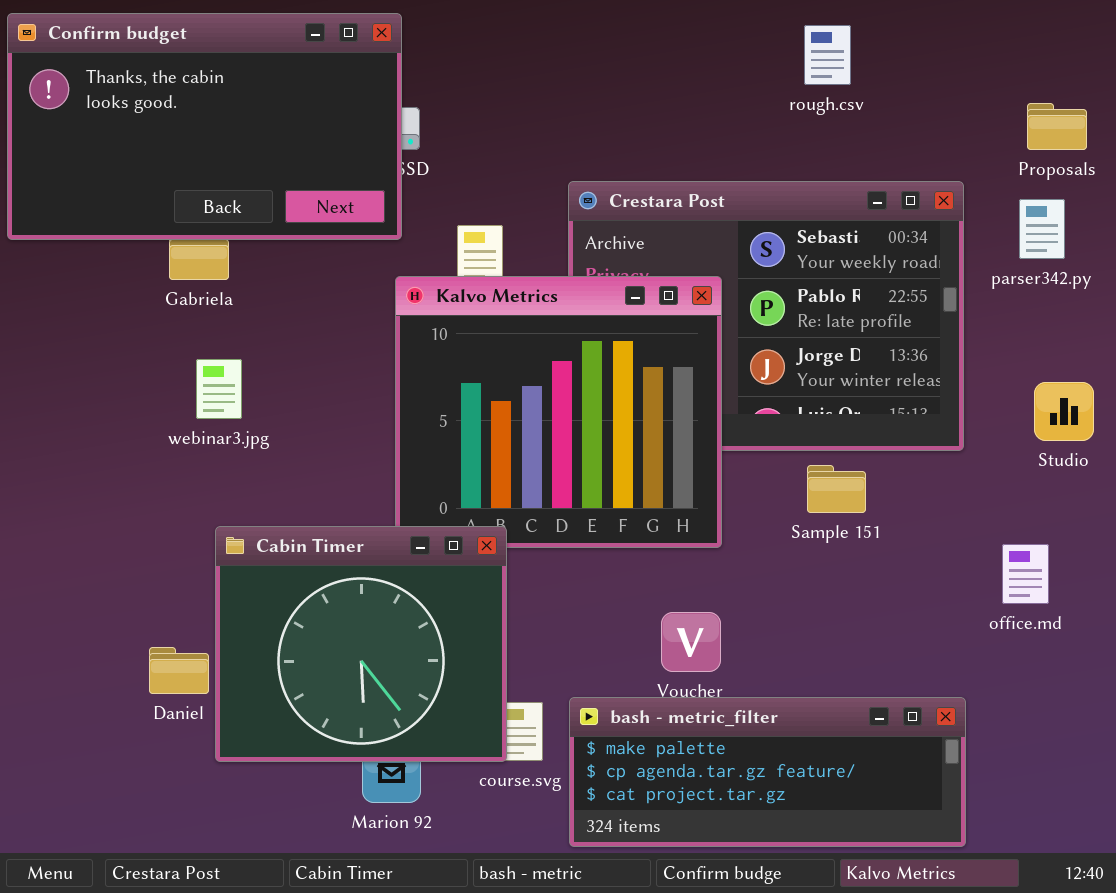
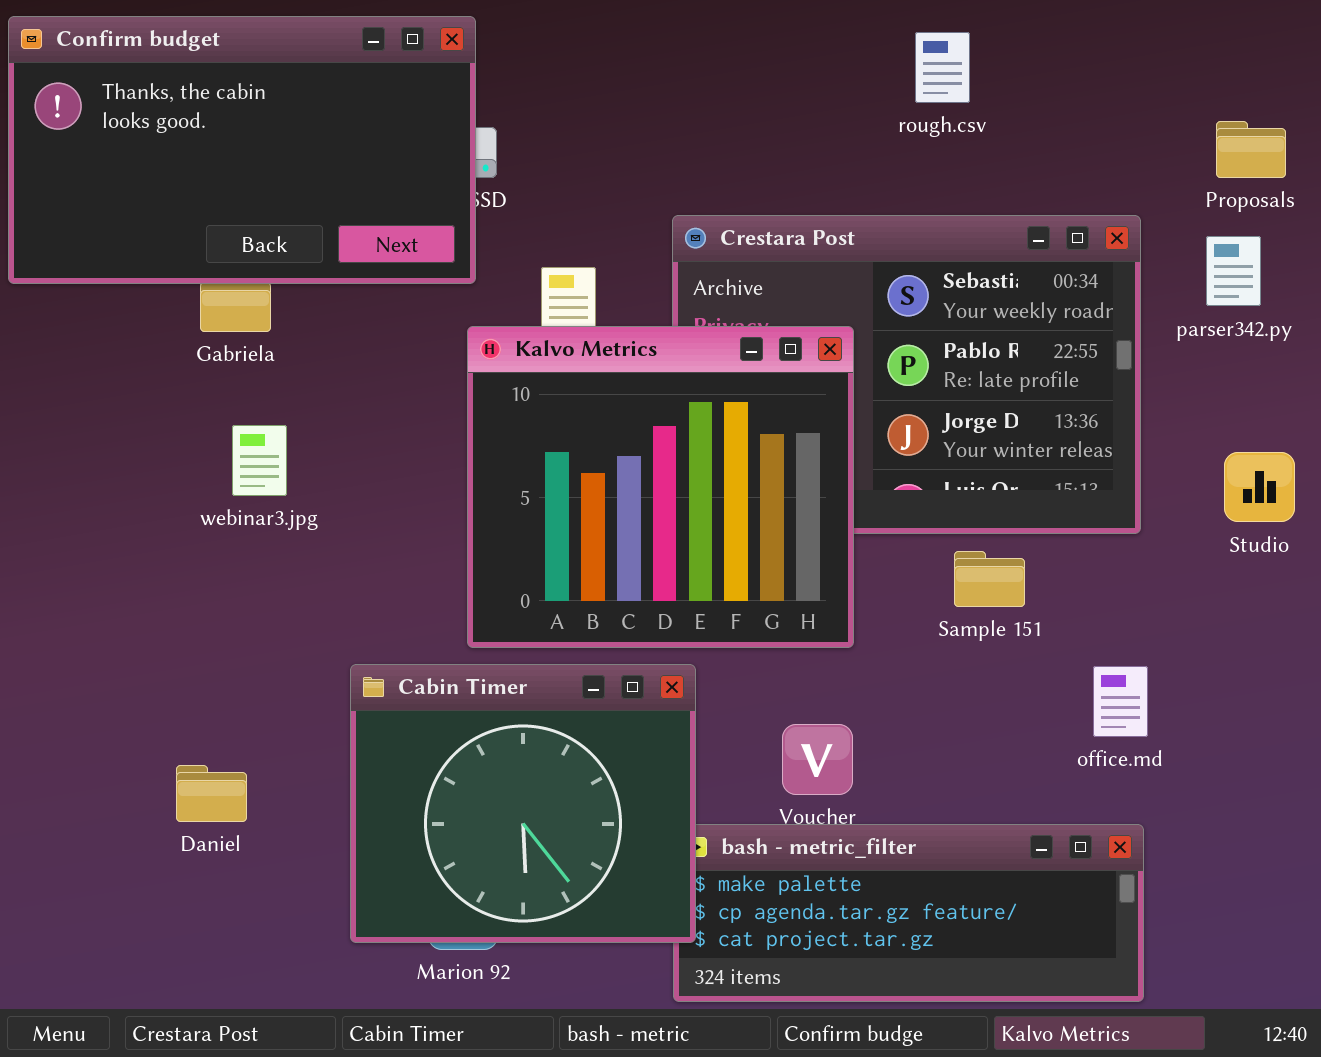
rough.csv: [804,25,851,85] -> [915,32,970,103], moved
Cabin Timer: [215,526,507,762] -> [350,664,696,943], moved
office.md: [1002,544,1049,604] -> [1093,666,1148,737], moved

